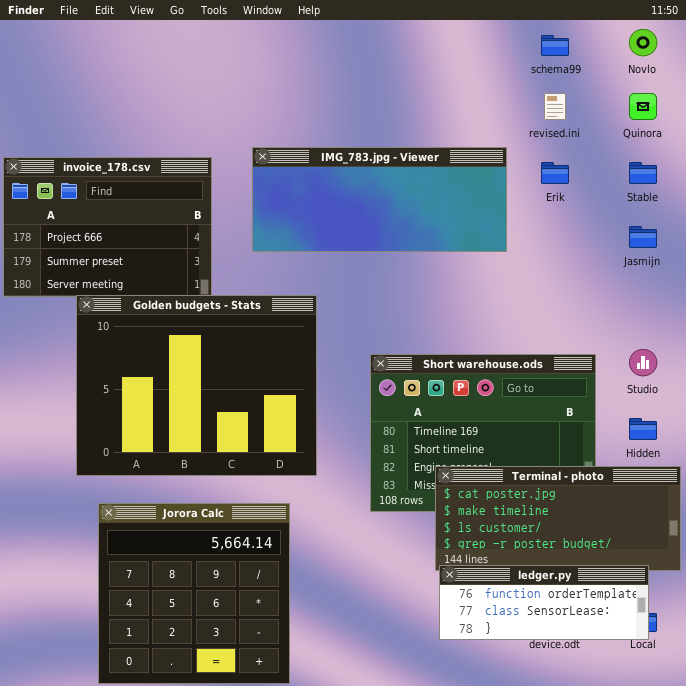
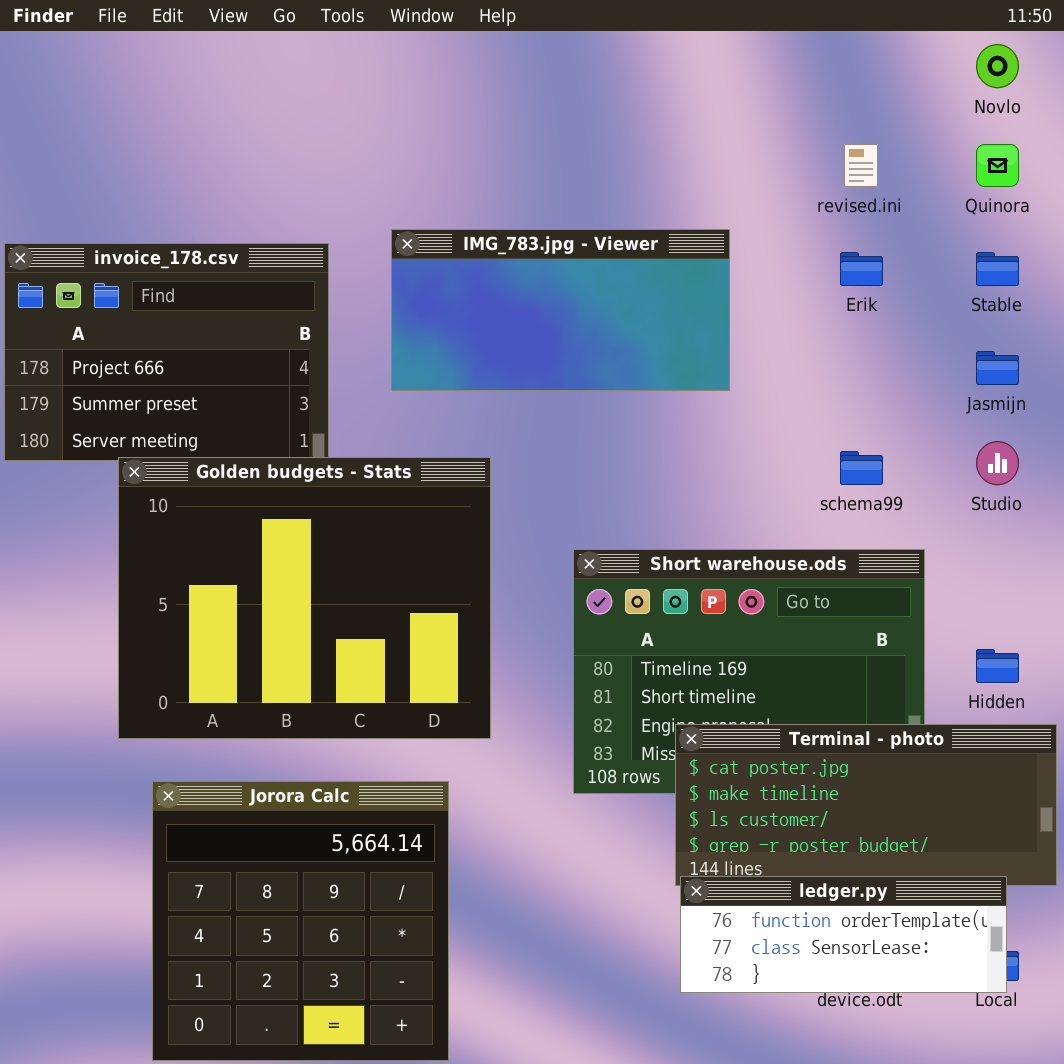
schema99: [541,35,569,56] -> [840,451,883,485], moved
IMG_783.jpg - Viewer: [252,147,507,252] -> [391,229,730,391], resized
Studio: [629,349,657,376] -> [976,441,1019,485], moved

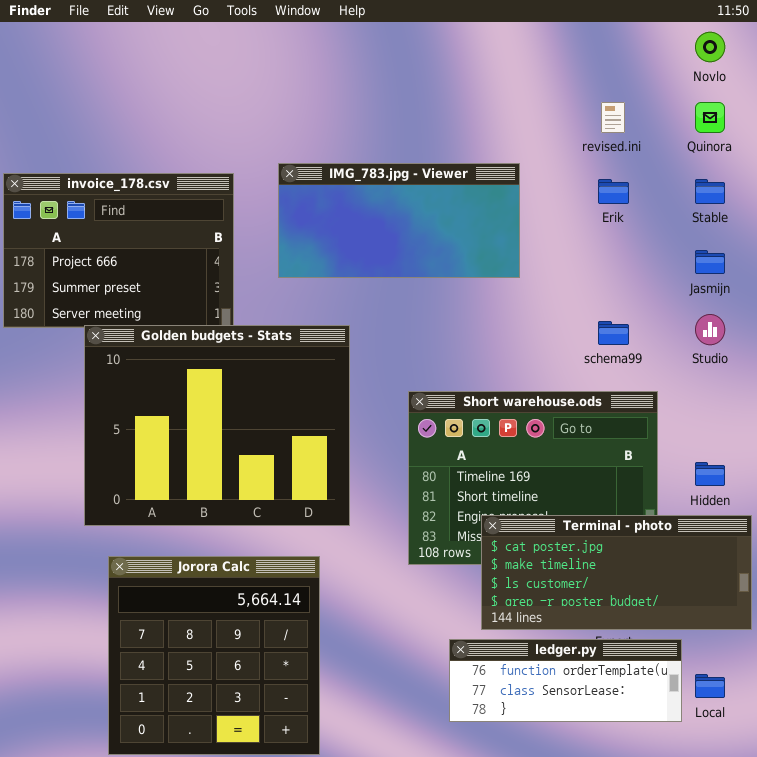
ledger.py: [680,876,1007,993] -> [449,639,682,722], moved

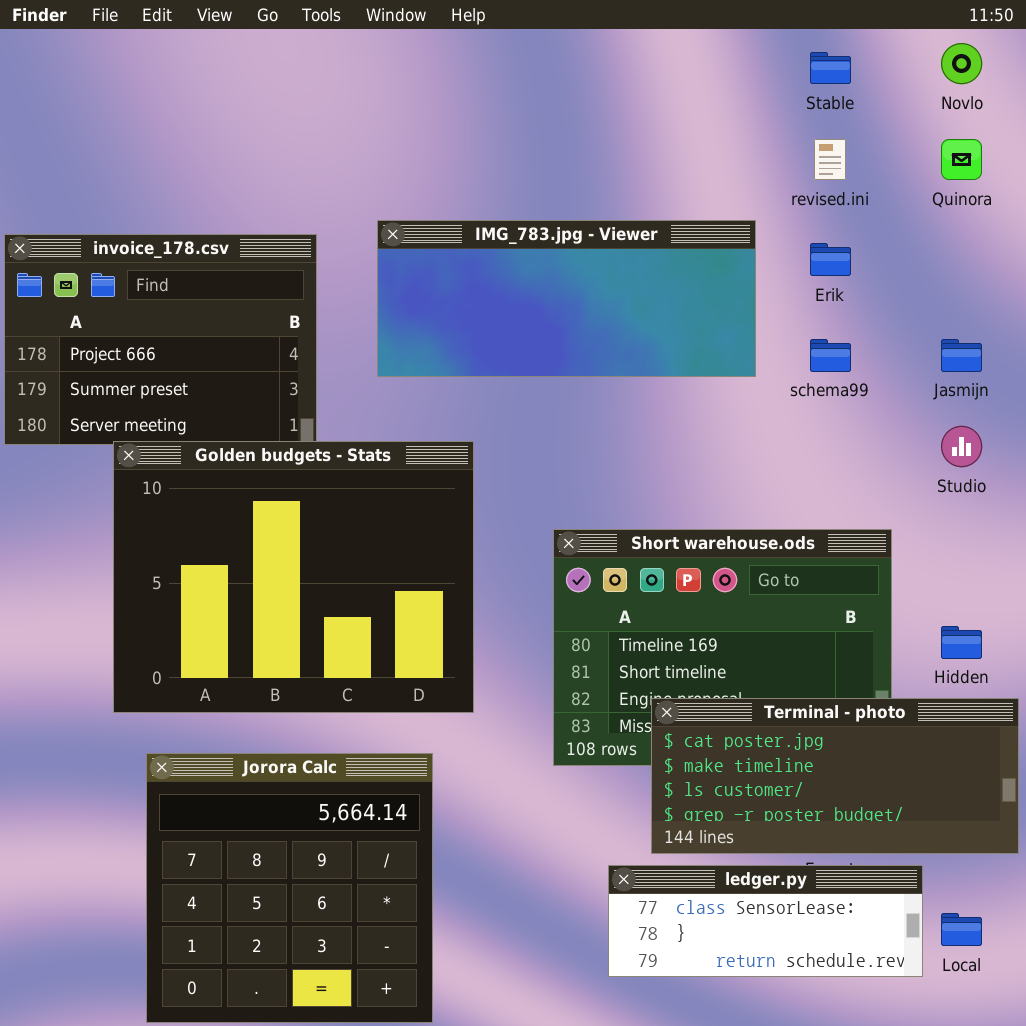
IMG_783.jpg - Viewer: [278,163,520,278] -> [377,220,756,377], resized
Stable: [695,179,725,204] -> [810,52,851,84], moved
schema99: [598,321,629,345] -> [810,339,851,372], moved
ledger.py: [449,639,682,722] -> [608,865,923,977], scrolled down 1 row

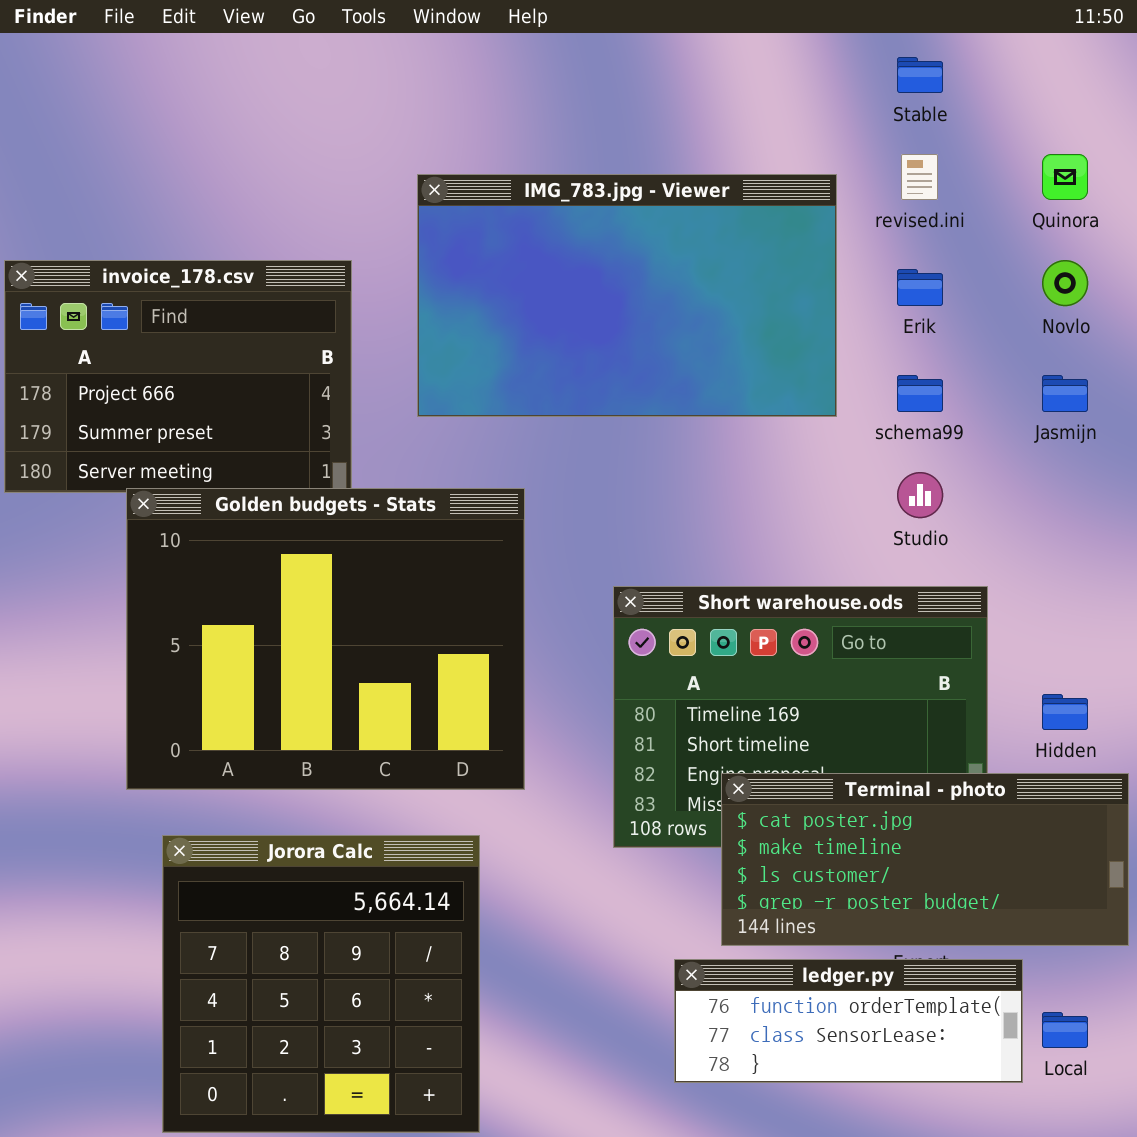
Novlo: [941,43,982,84] -> [1042,260,1088,306], moved
IMG_783.jpg - Viewer: [377,220,756,377] -> [417,174,837,417], resized
Studio: [941,426,982,467] -> [897,472,943,518], moved
ledger.py: [608,865,923,977] -> [674,959,1023,1083], scrolled up 1 row

